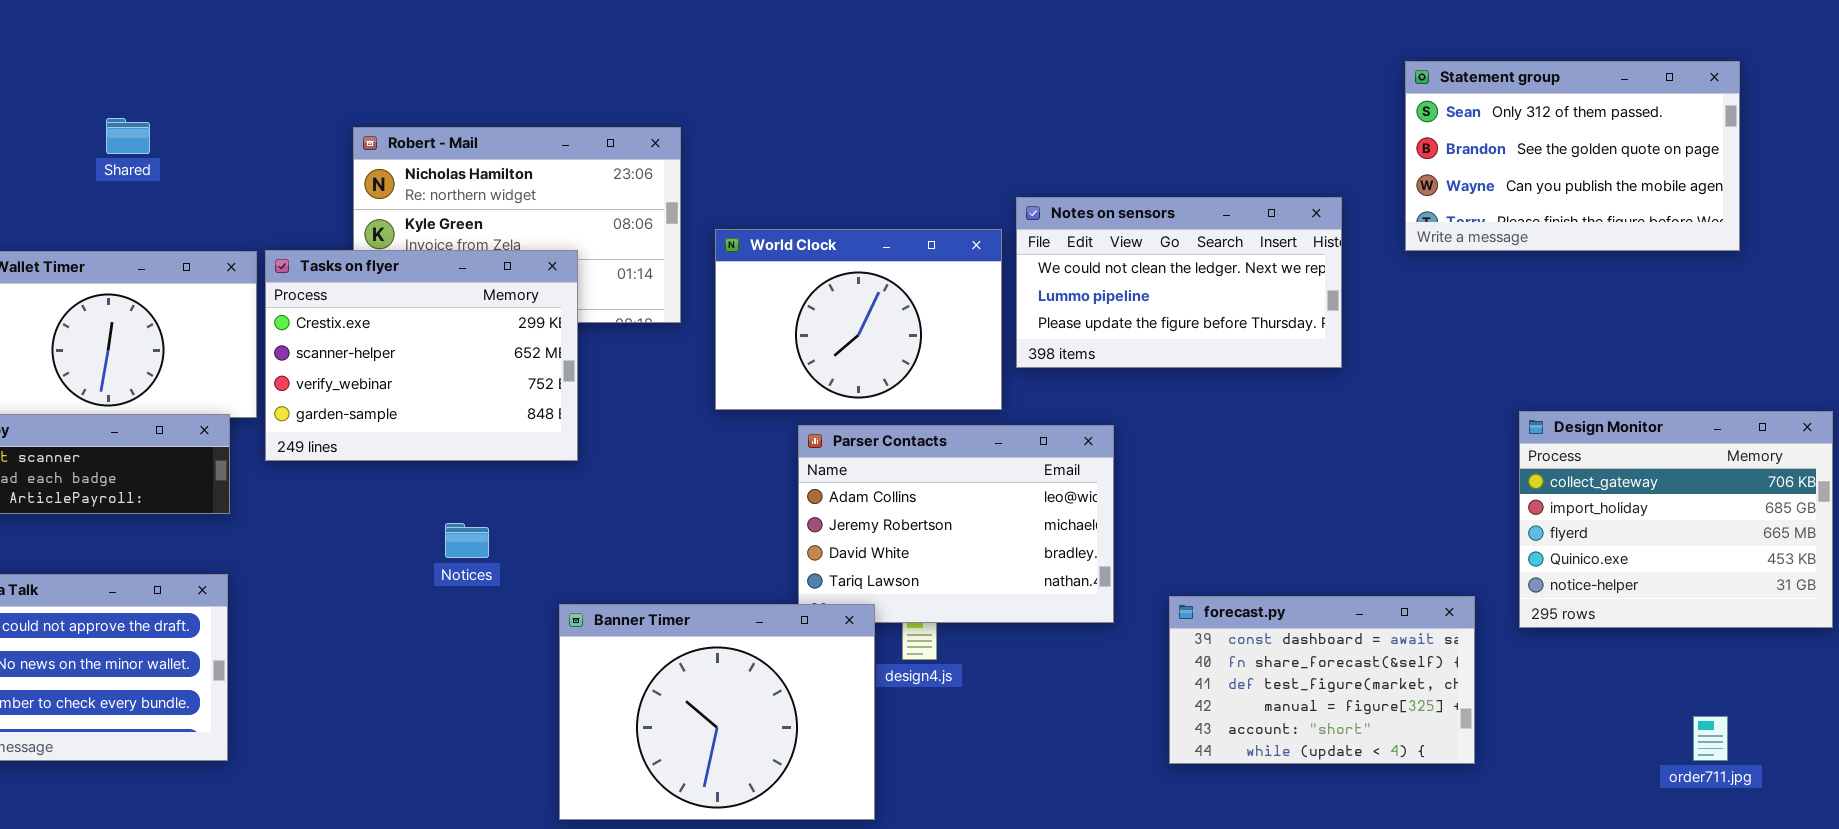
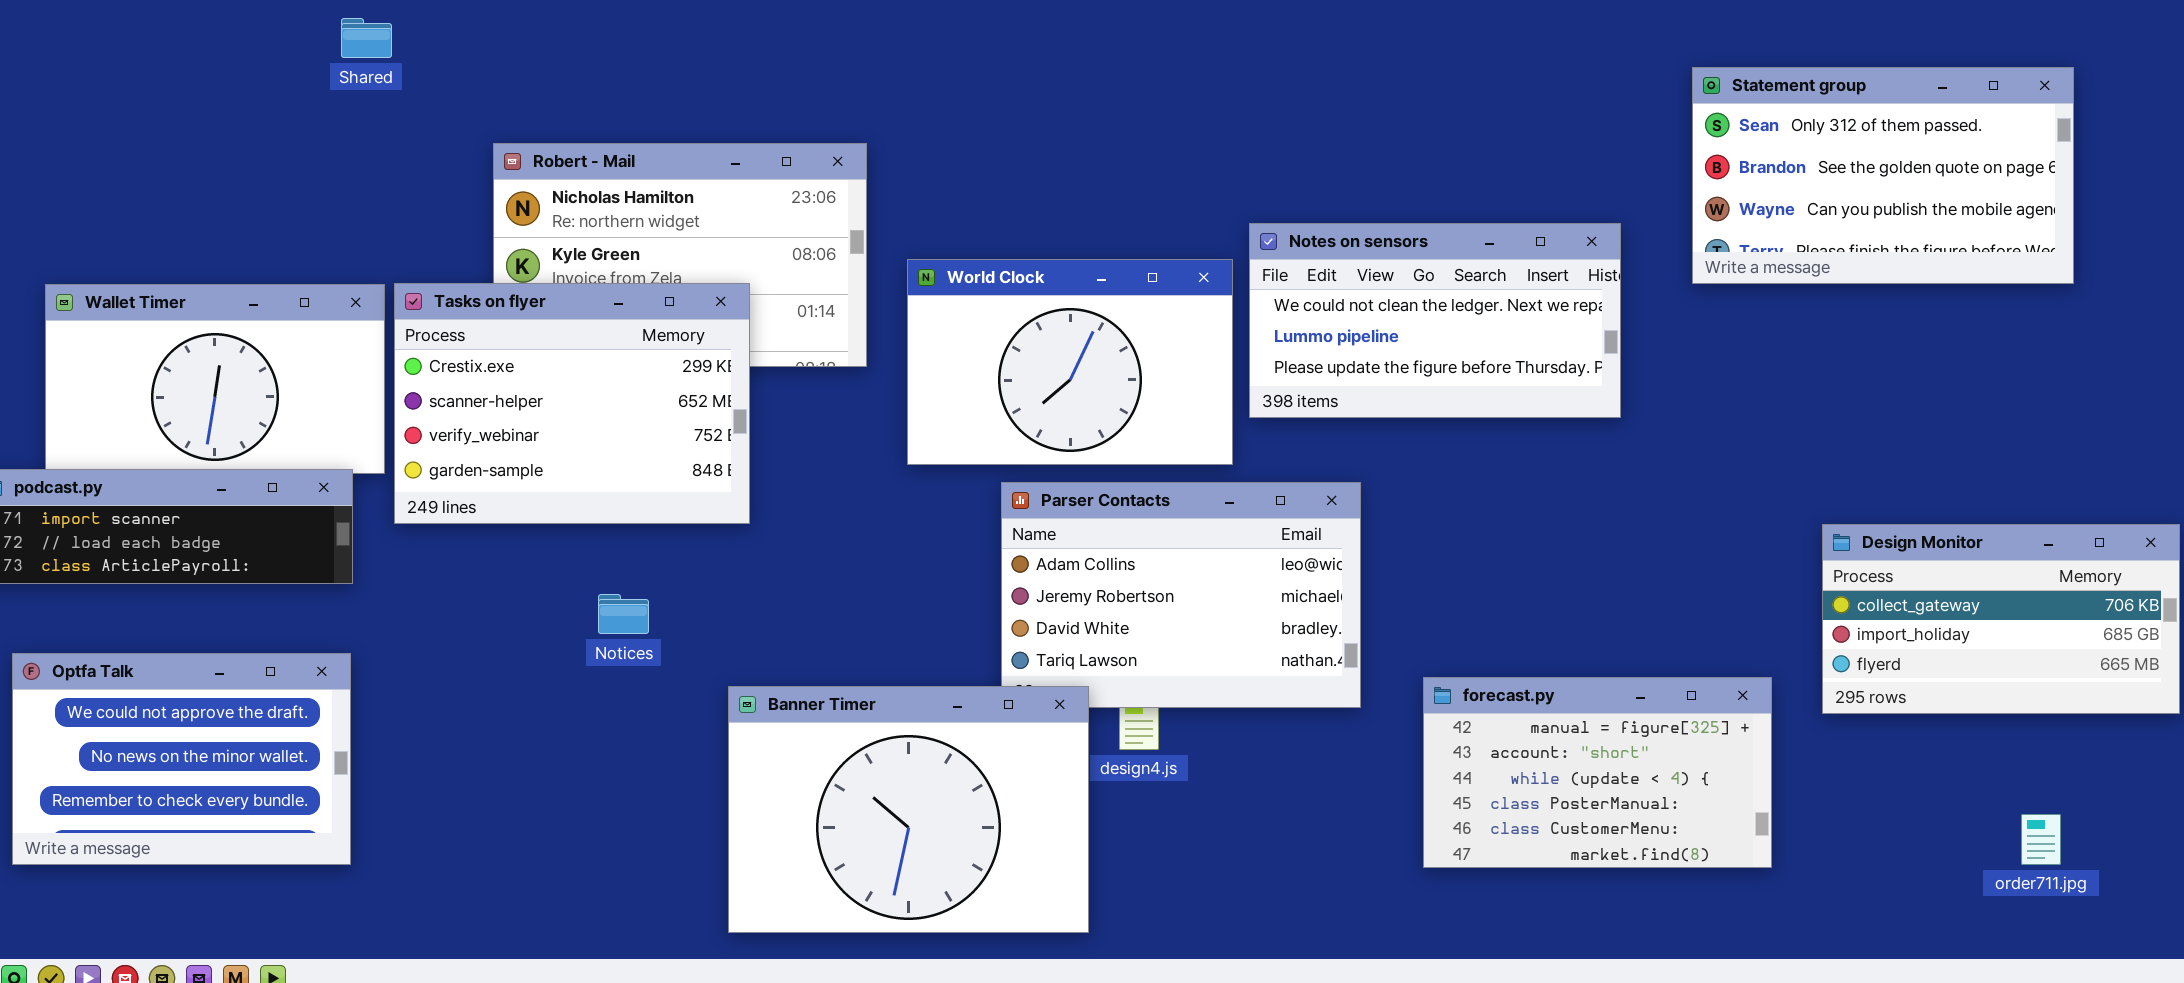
Shared: [106,118,150,154] -> [341,18,392,58], moved
Design Monitor: [1519,411,1833,628] -> [1822,524,2180,714], resized
forecast.py: [1169,596,1475,764] -> [1423,677,1772,868], scrolled down 3 rows

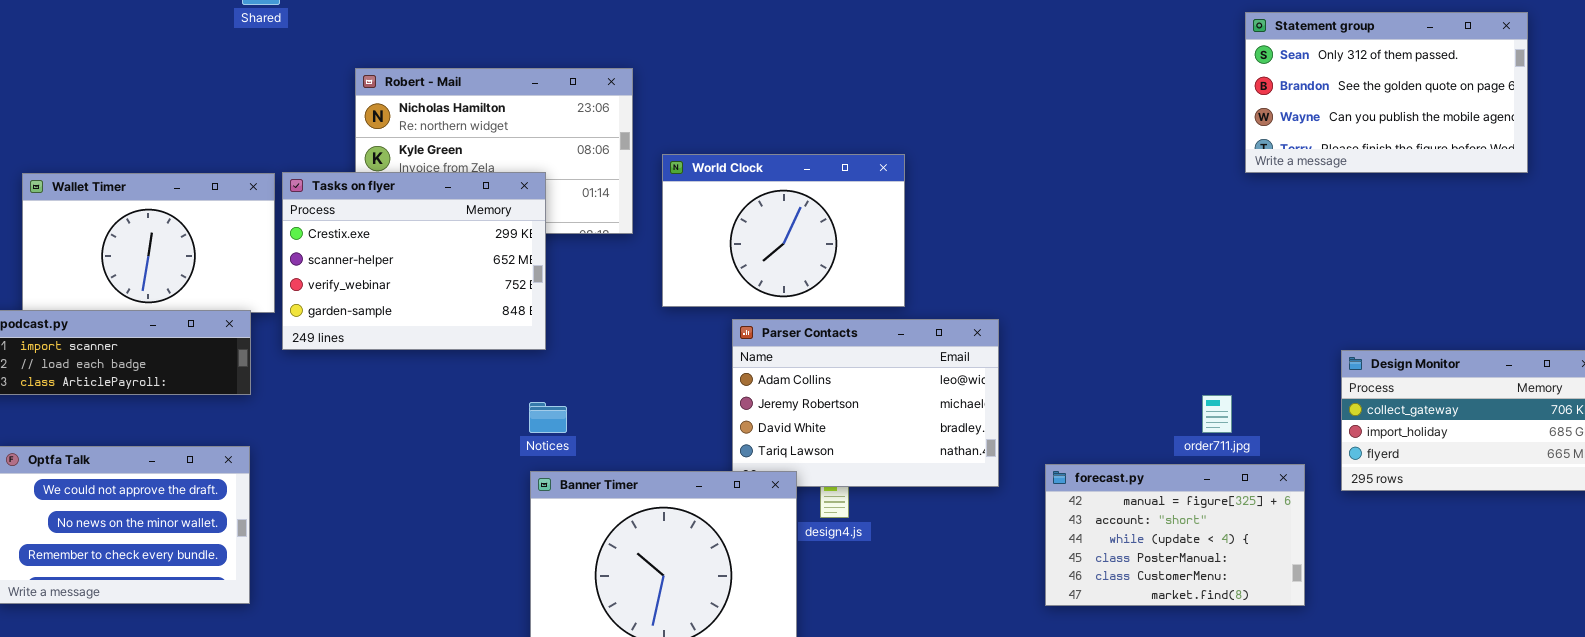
Notes on sensors: [1249,223,1621,418] -> none, closed
Notices: [598,594,649,634] -> [529,402,567,433], moved
order711.jpg: [2021,814,2061,865] -> [1202,395,1232,433], moved

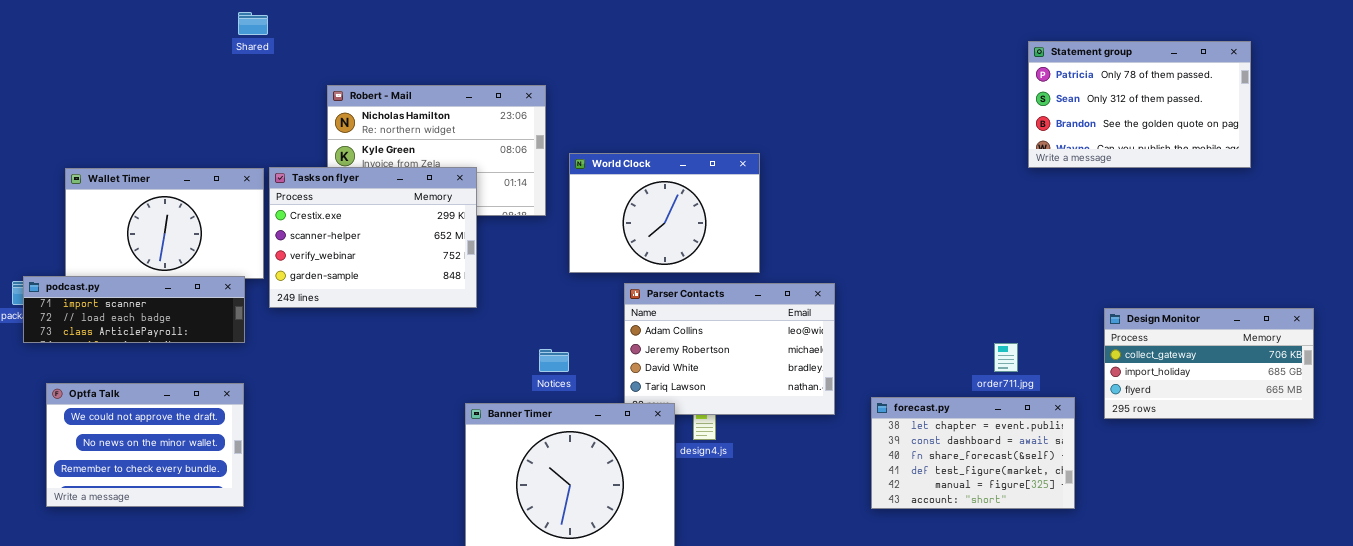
Statement group: [1245,12,1528,173] -> [1028,41,1251,168], scrolled up 1 row
Notices: [529,402,567,433] -> [539,349,569,372], moved
forecast.py: [1045,464,1305,606] -> [871,397,1075,509], scrolled up 4 rows

